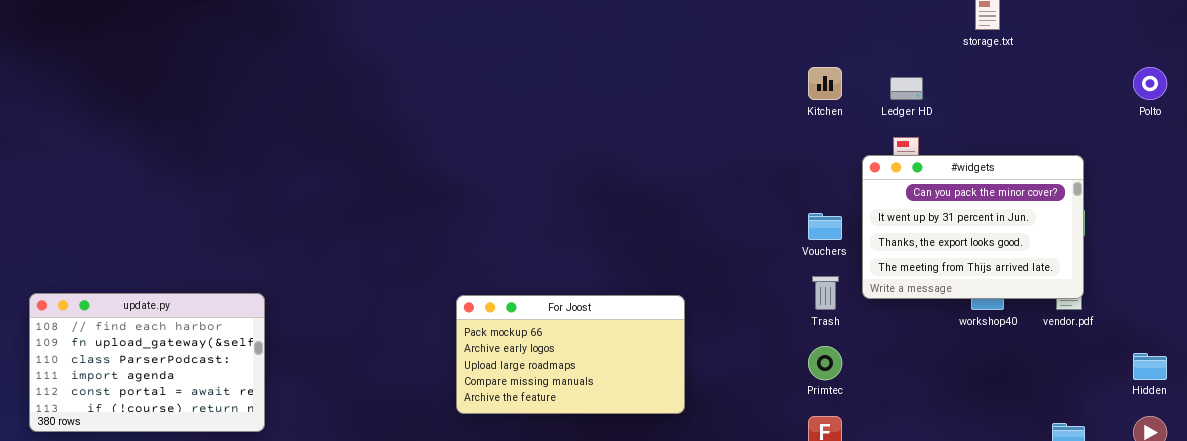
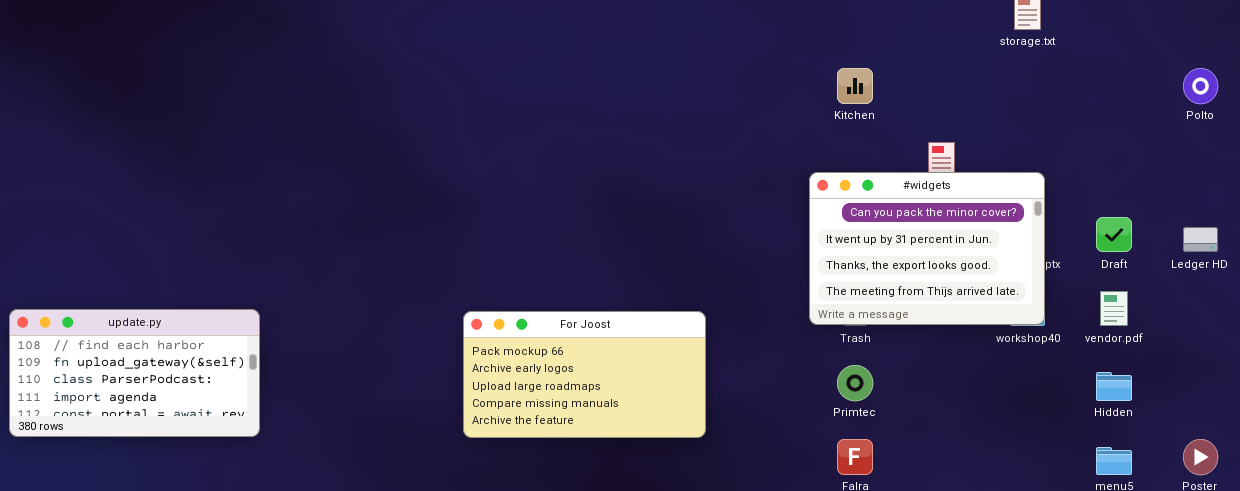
Ledger HD: [890,77,923,100] -> [1183,227,1218,252], moved
#widgets: [862,155,1084,299] -> [809,172,1045,325], moved
update.py: [29,293,265,432] -> [9,309,260,437], resized
Hidden: [1133,353,1167,380] -> [1096,372,1132,401], moved

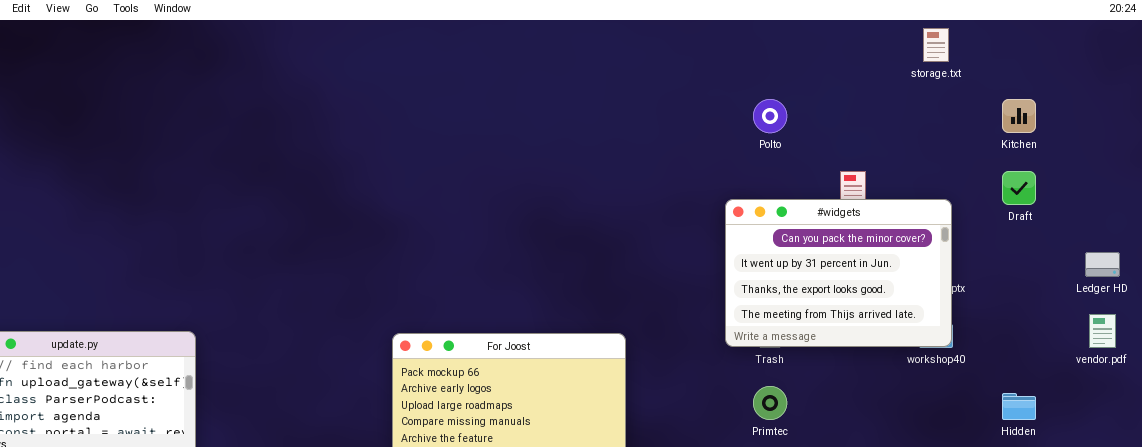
Kitchen: [837,68,873,104] -> [1002,99,1036,133], moved
Polto: [1183,68,1218,104] -> [753,99,787,133], moved
Draft: [1096,217,1132,252] -> [1002,171,1036,205], moved
vendor.pdf: [1100,291,1128,326] -> [1089,314,1116,348], moved

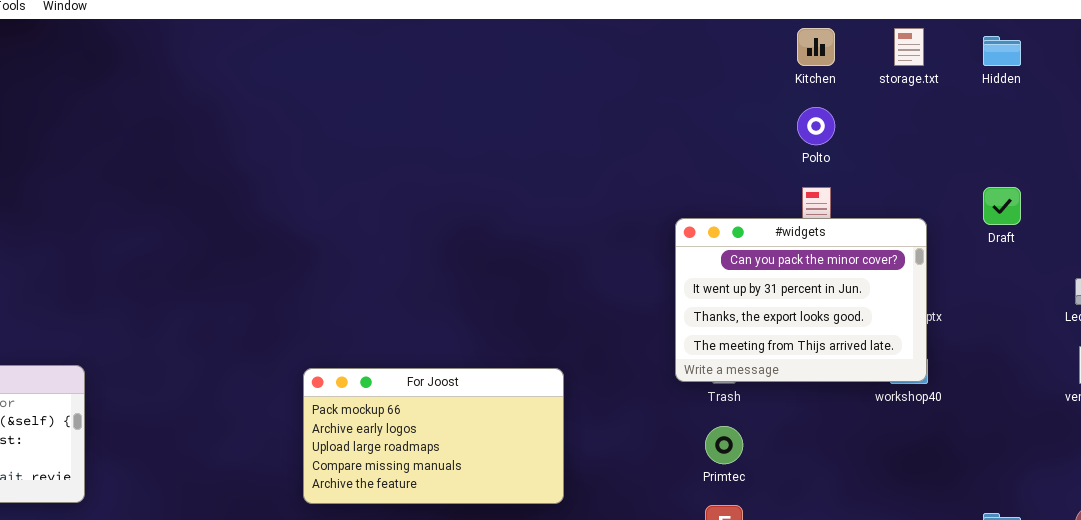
Polto: [753,99,787,133] -> [797,107,835,145], moved
Kitchen: [1002,99,1036,133] -> [797,28,835,66], moved
Hidden: [1002,393,1036,420] -> [983,36,1021,66], moved

